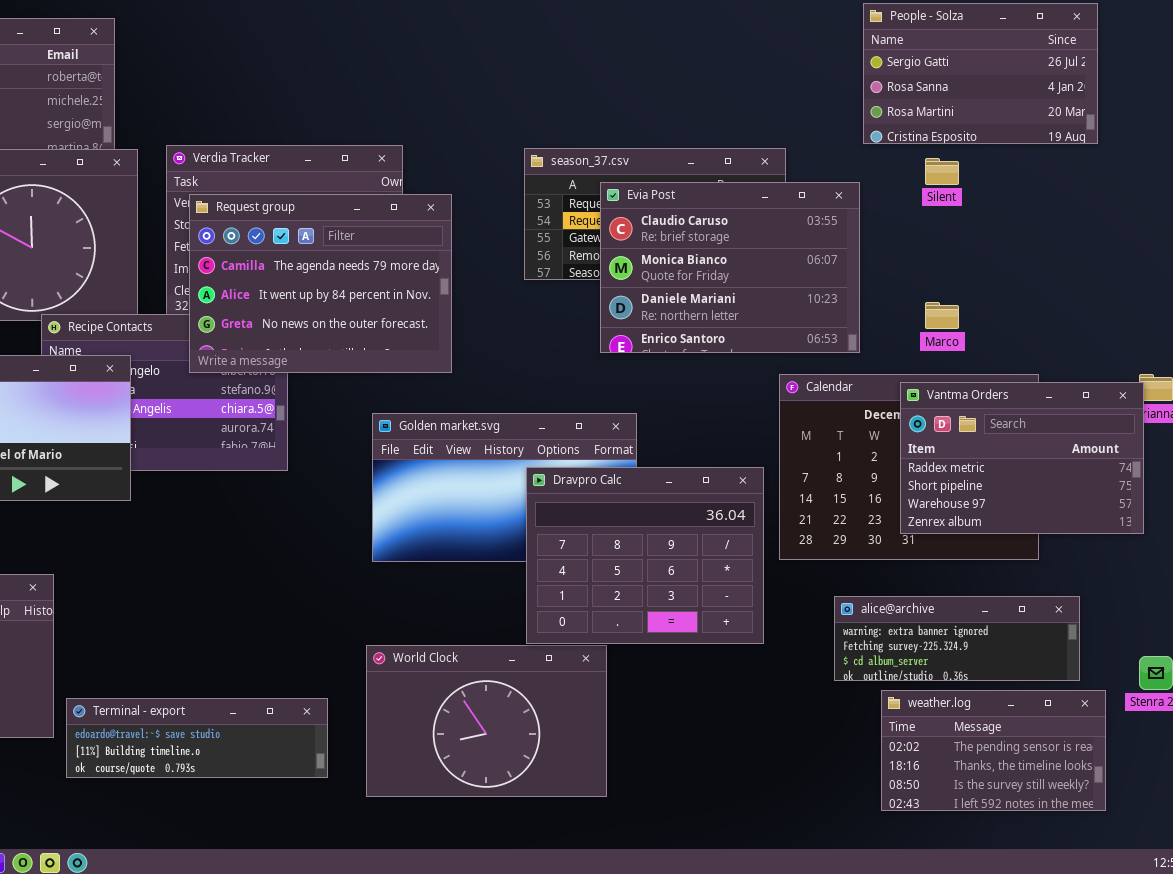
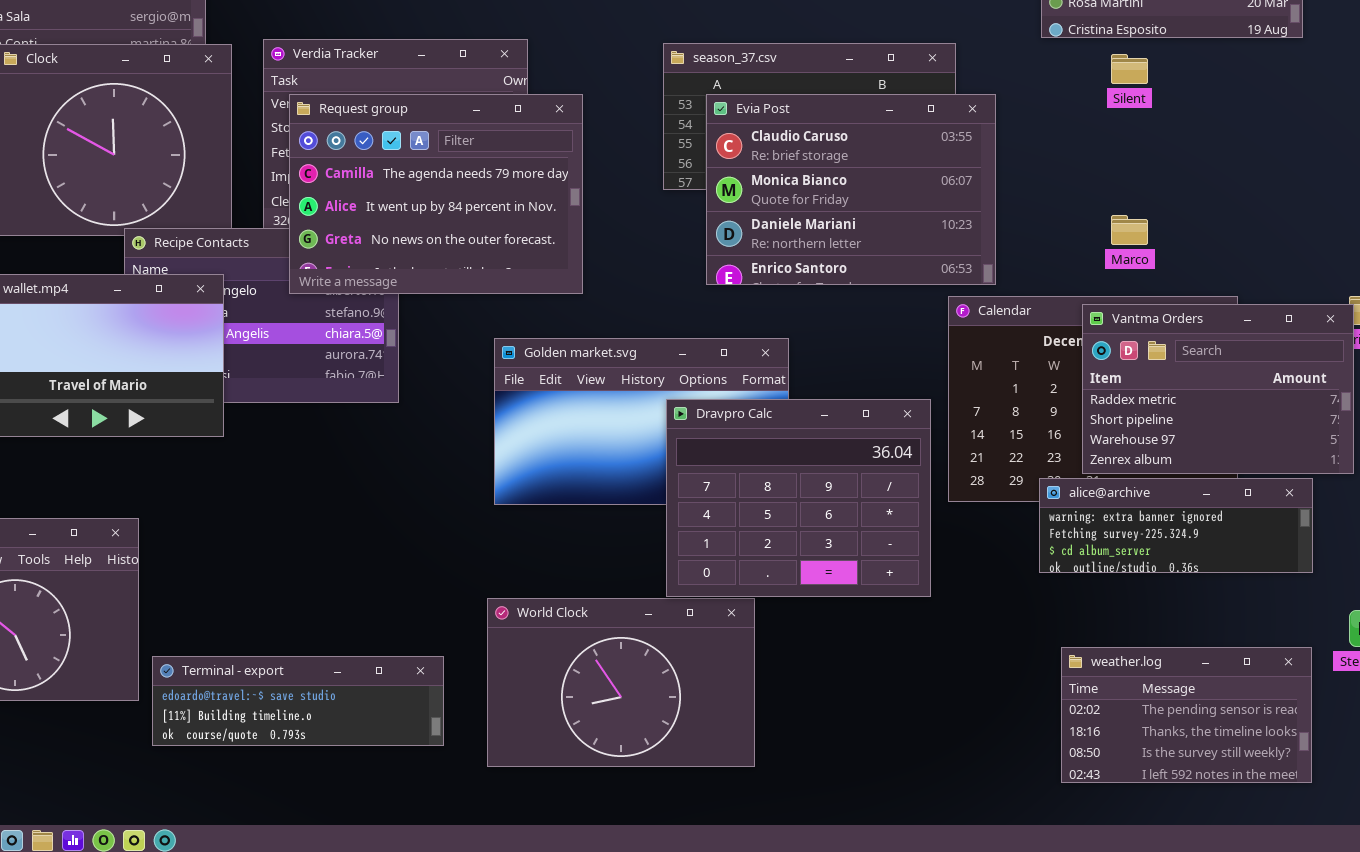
Evia Post: [600,182,860,353] -> [706,94,996,285], moved
alice@archive: [834,596,1080,681] -> [1039,478,1313,573], moved

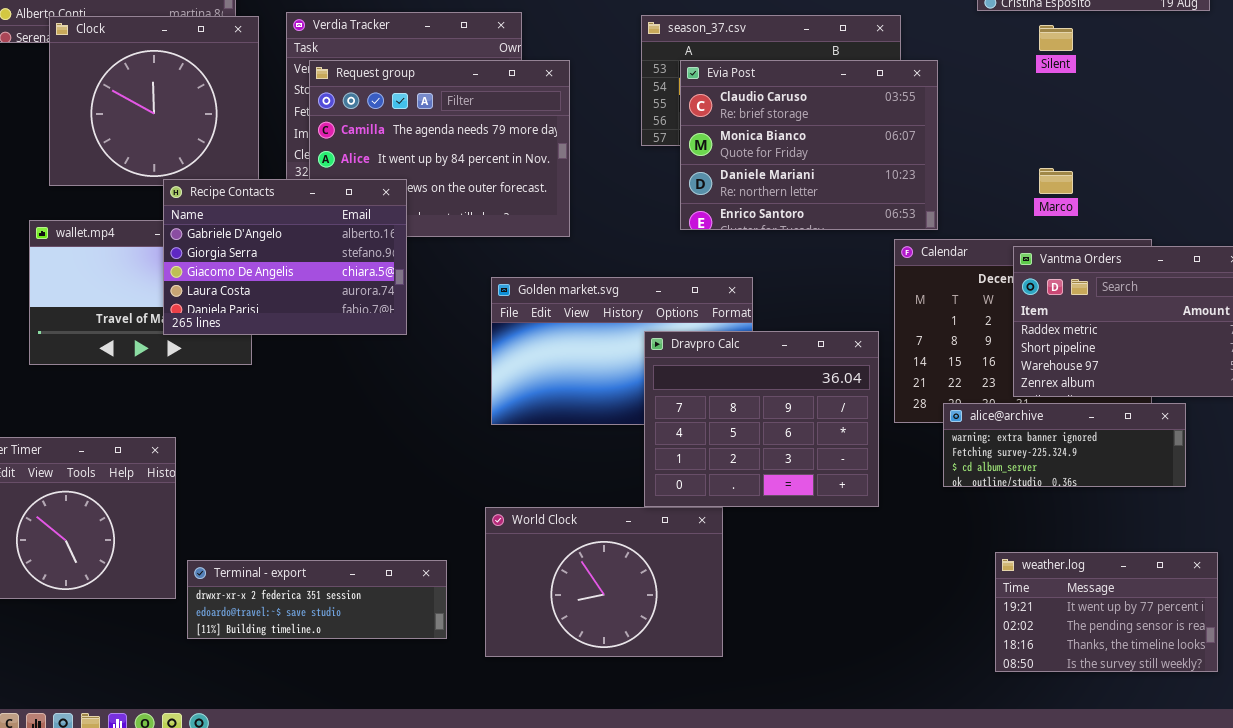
Recipe Contacts: [124,228,399,403] -> [163,179,407,335], raised
alice@archive: [1039,478,1313,573] -> [943,403,1186,487], moved
weather.log: [1061,647,1312,783] -> [995,552,1218,672], scrolled up 1 row
Terminal - export: [152,656,444,746] -> [187,560,447,639], scrolled up 1 row

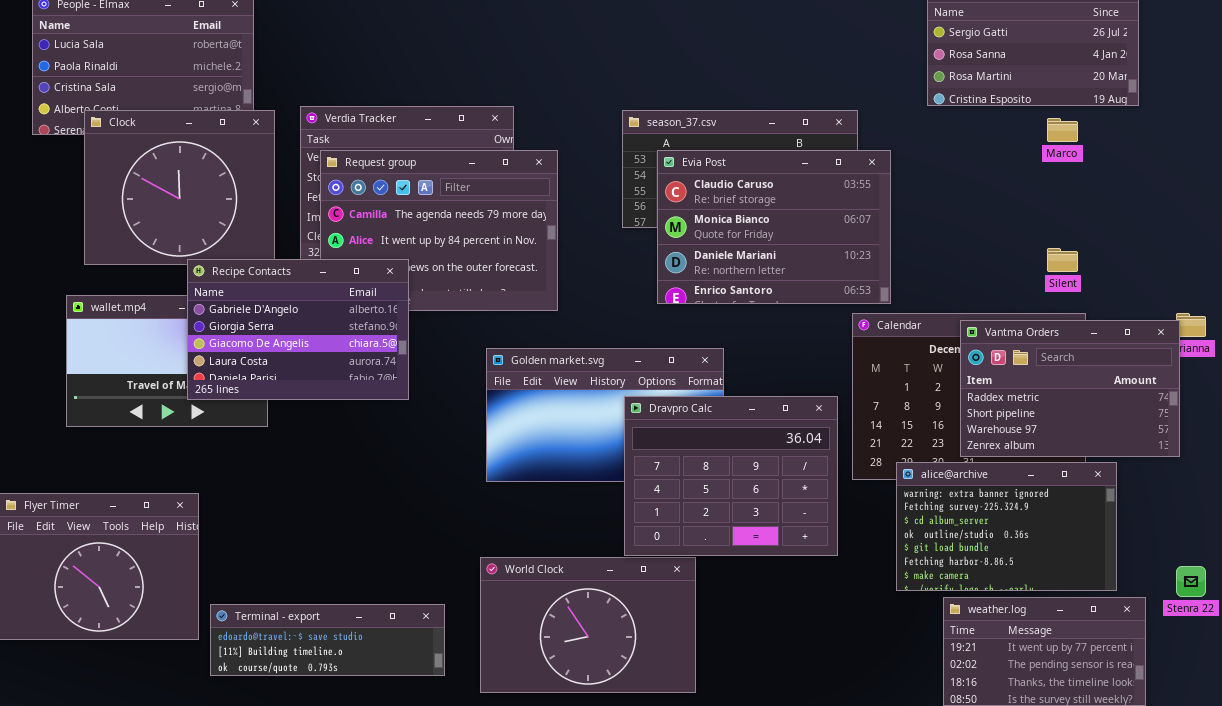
Silent: [1039,25,1073,51] -> [1047,248,1078,272], moved
Marco: [1039,168,1073,194] -> [1047,118,1078,142], moved
alice@archive: [943,403,1186,487] -> [896,462,1117,591], resized
Terminal - export: [187,560,447,639] -> [210,604,445,676], scrolled down 1 row

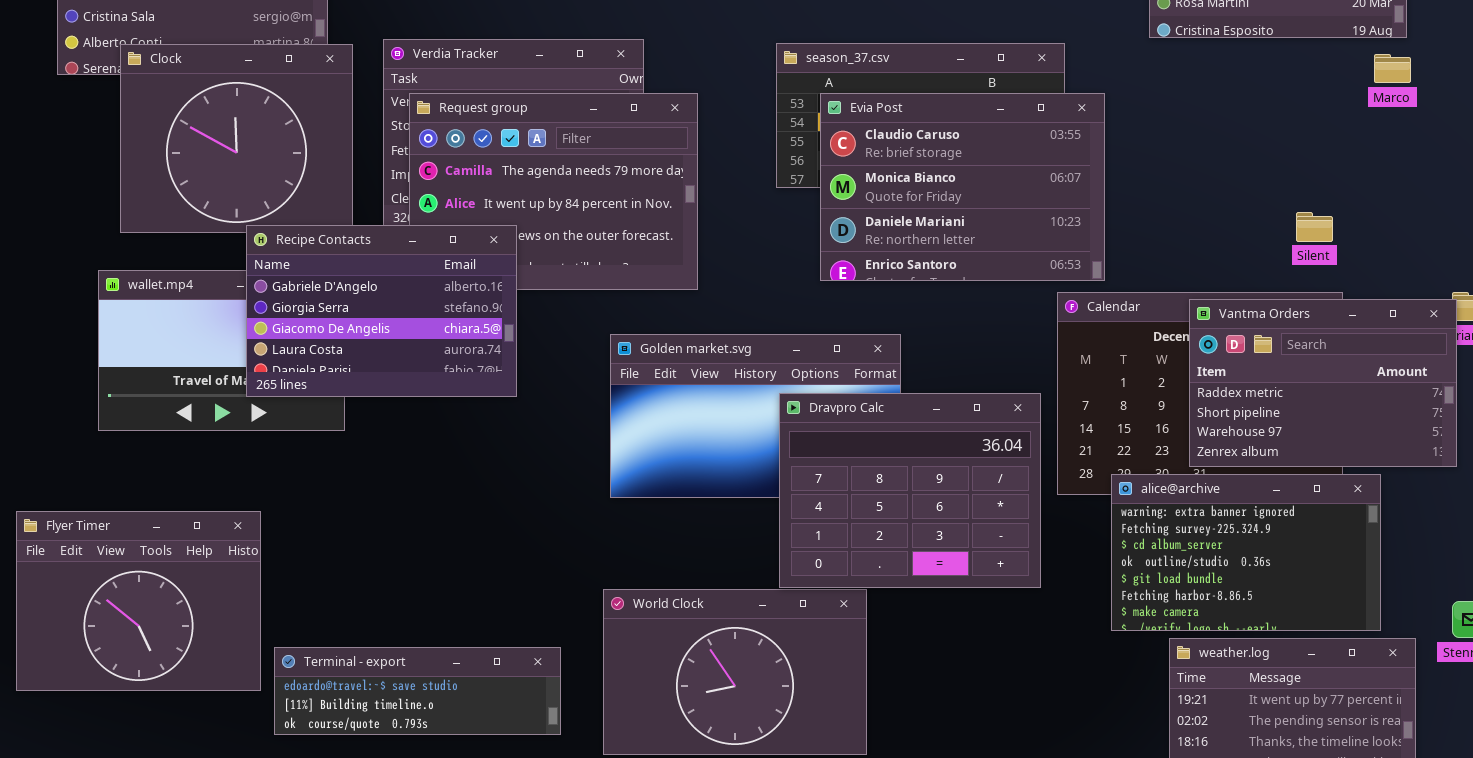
Marco: [1047,118,1078,142] -> [1374,54,1411,83], moved

